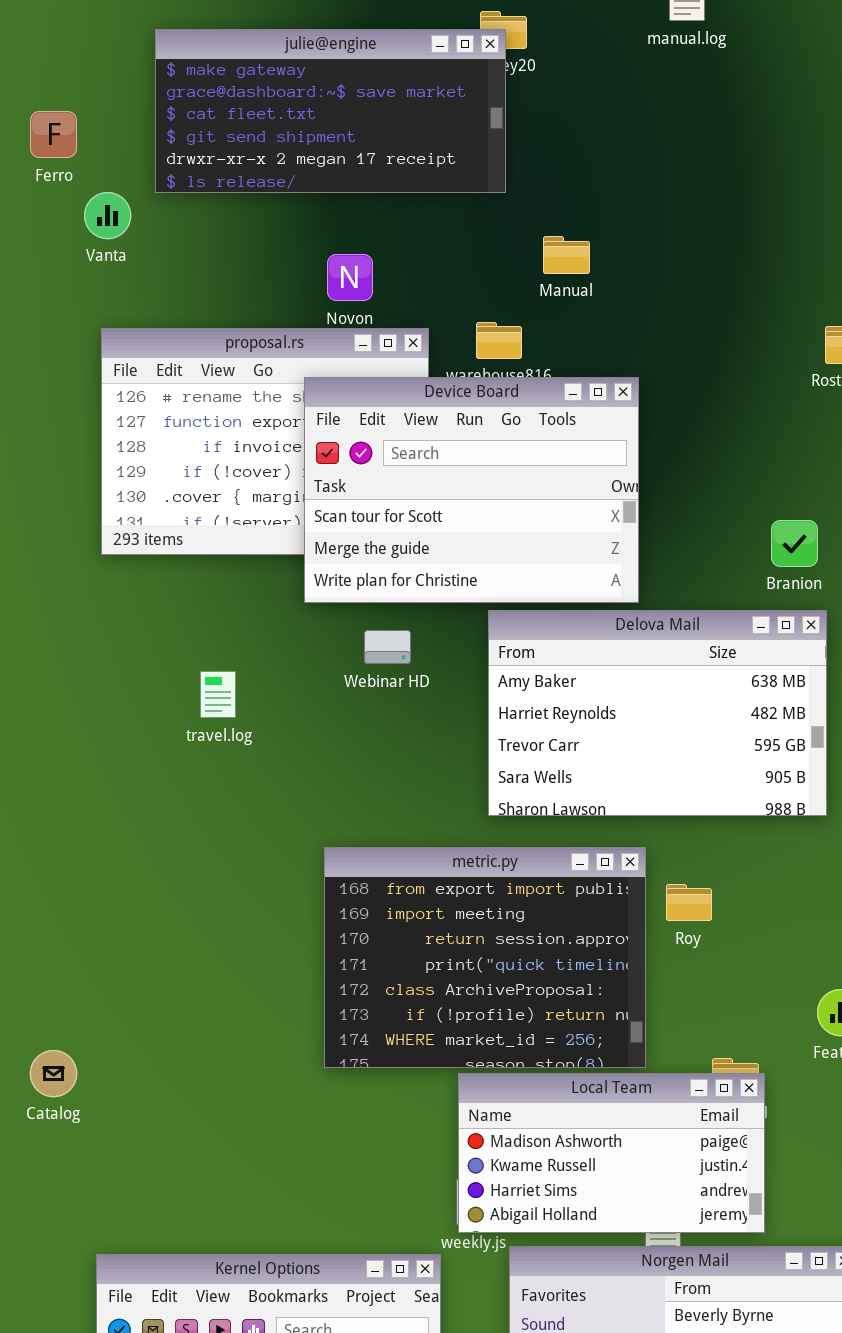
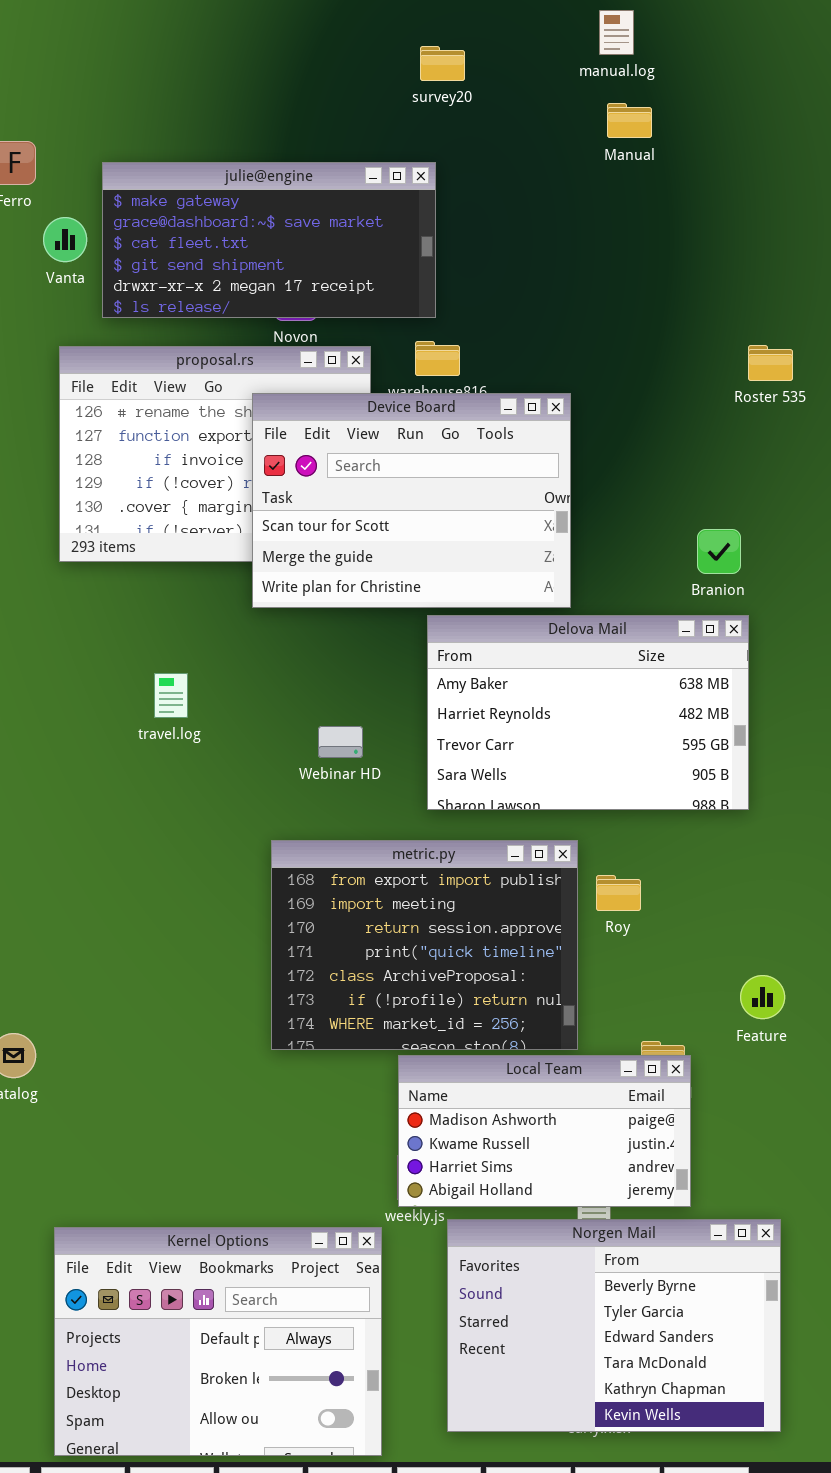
julie@engine: [155,29,506,193] -> [102,162,436,318], moved
Manual: [543,236,590,274] -> [607,103,652,138], moved
Webinar HD: [364,630,411,664] -> [318,726,363,758], moved

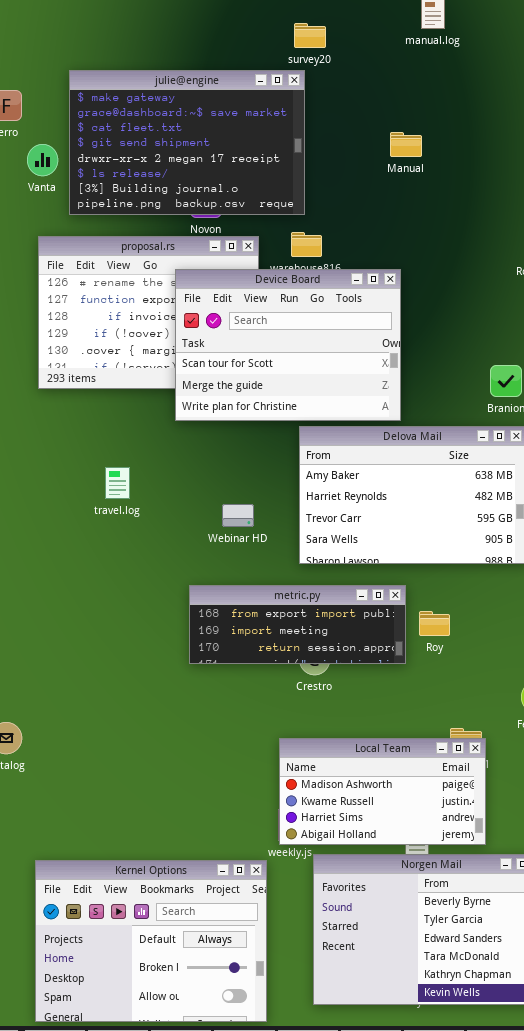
Manual: [607,103,652,138] -> [390,132,422,157], moved
julie@engine: [102,162,436,318] -> [69,70,305,215], resized
metric.py: [271,840,578,1050] -> [189,585,406,664], resized

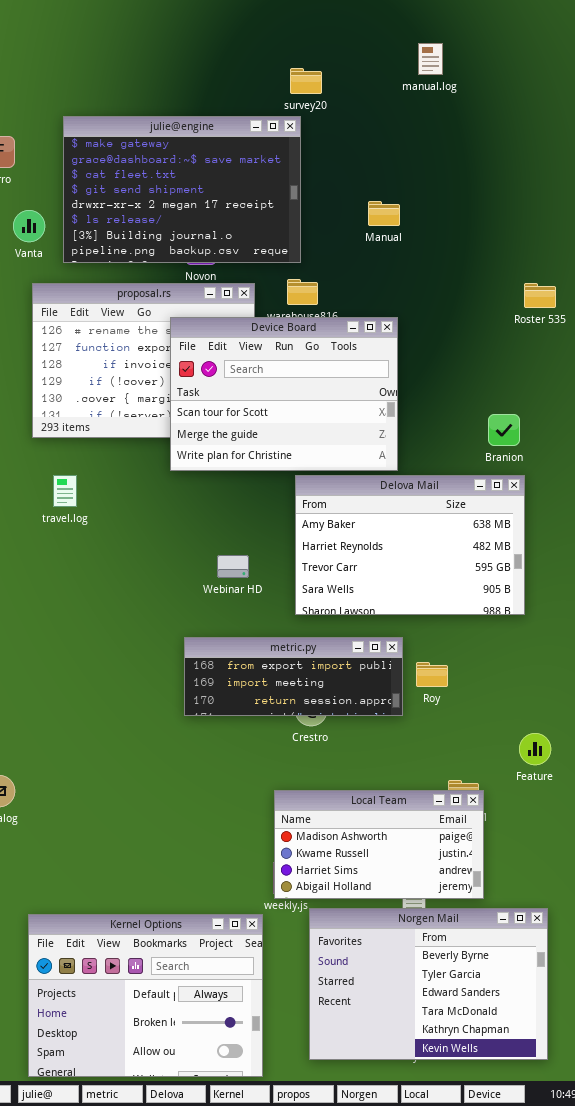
Manual: [390,132,422,157] -> [368,201,400,226], moved
Vanta: [27,144,58,176] -> [13,210,45,242], moved
travel.log: [105,467,130,499] -> [53,475,77,507], moved

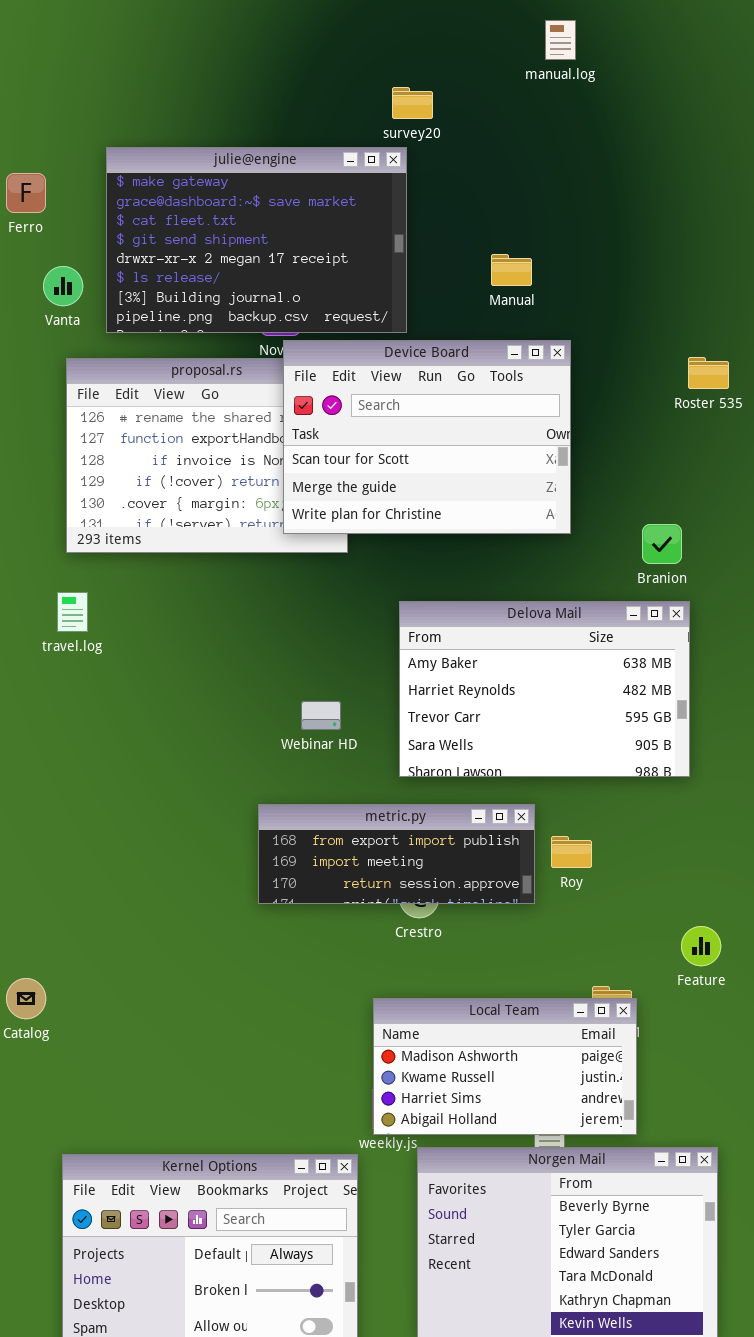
manual.log: [418,43,443,75] -> [545,20,576,60], moved
Device Board: [170,317,398,471] -> [283,340,571,534], moved
travel.log: [53,475,77,507] -> [57,592,88,632], moved

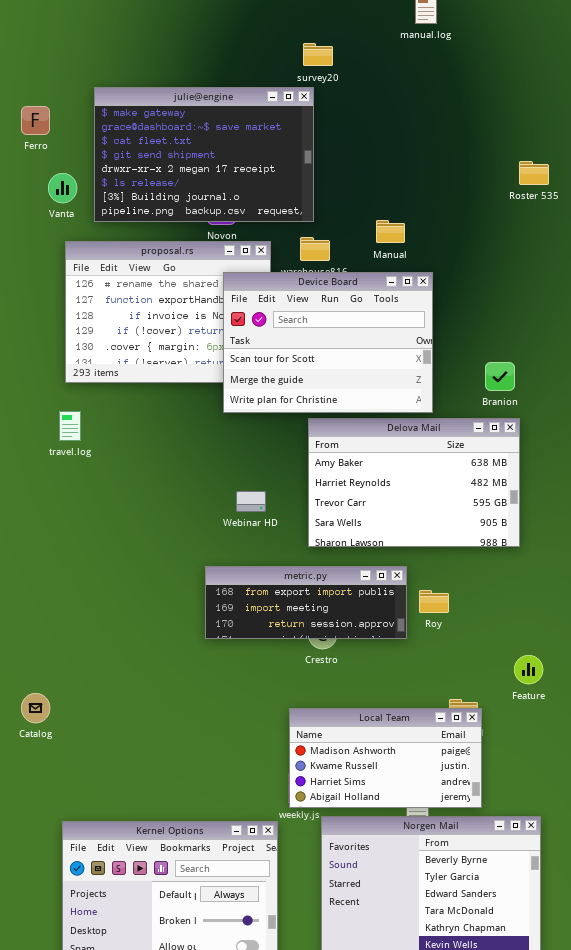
Manual: [491,254,532,286] -> [376,220,405,243], moved
Device Board: [283,340,571,534] -> [223,272,433,413], moved
Roster 535: [688,357,729,389] -> [519,161,549,185], moved

